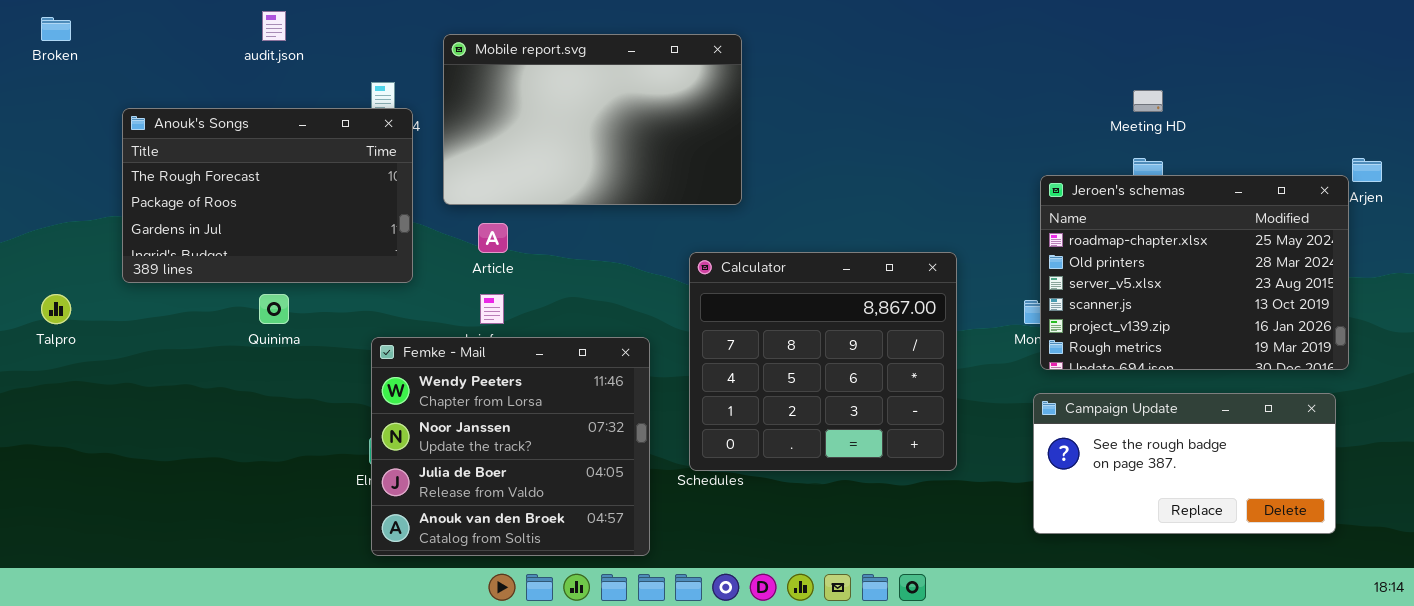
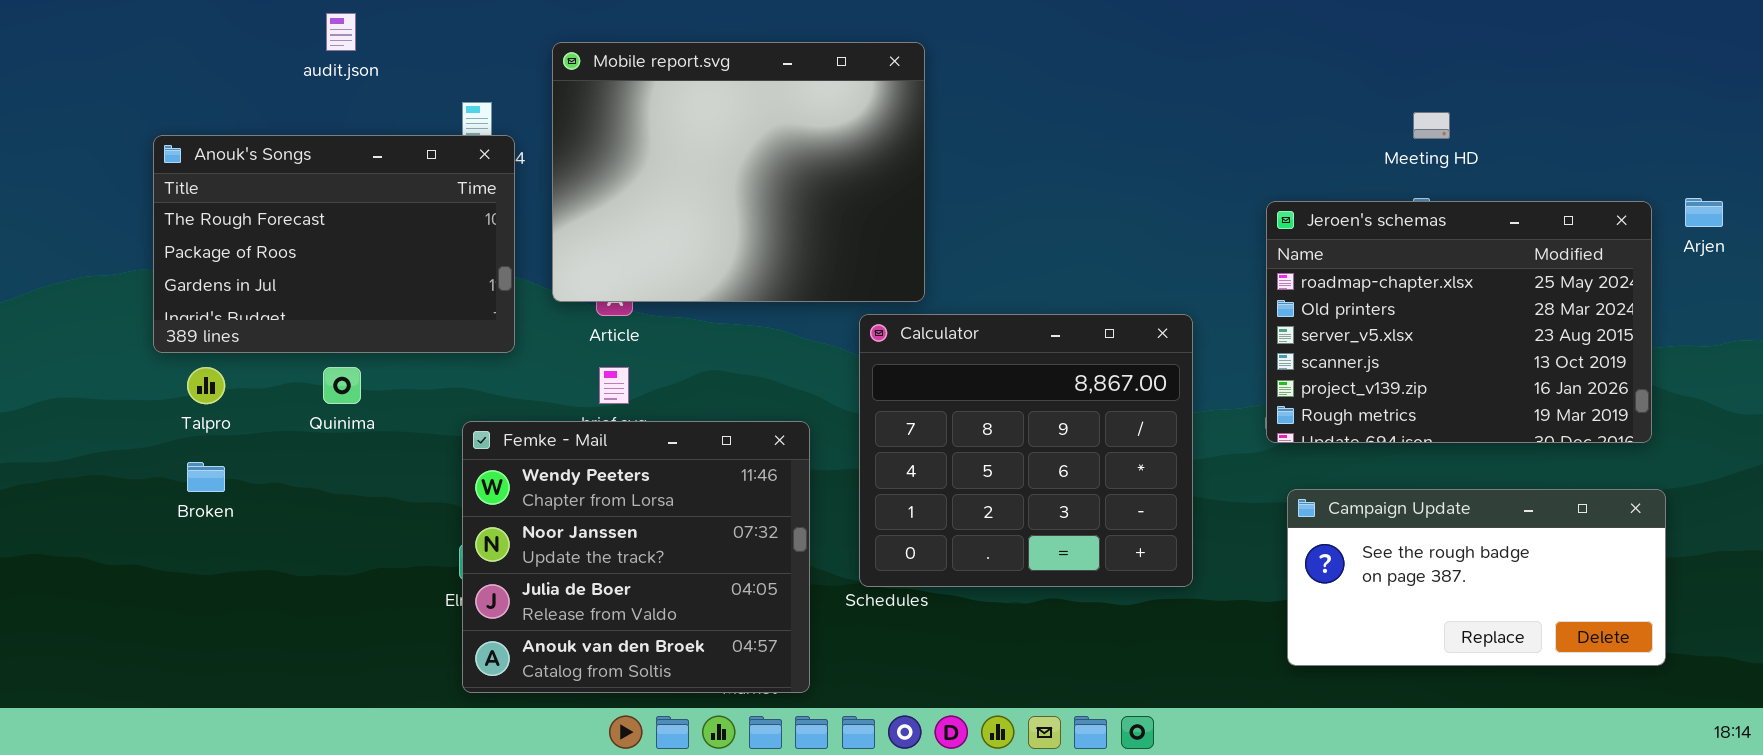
Broken: [41,17,71,41] -> [187,462,225,492], moved
Mobile report.svg: [443,34,742,205] -> [552,42,925,302], resized
Jeroen's schemas: [1040,175,1349,370] -> [1266,201,1652,443], moved
Talpro: [41,294,71,324] -> [187,367,225,404], moved

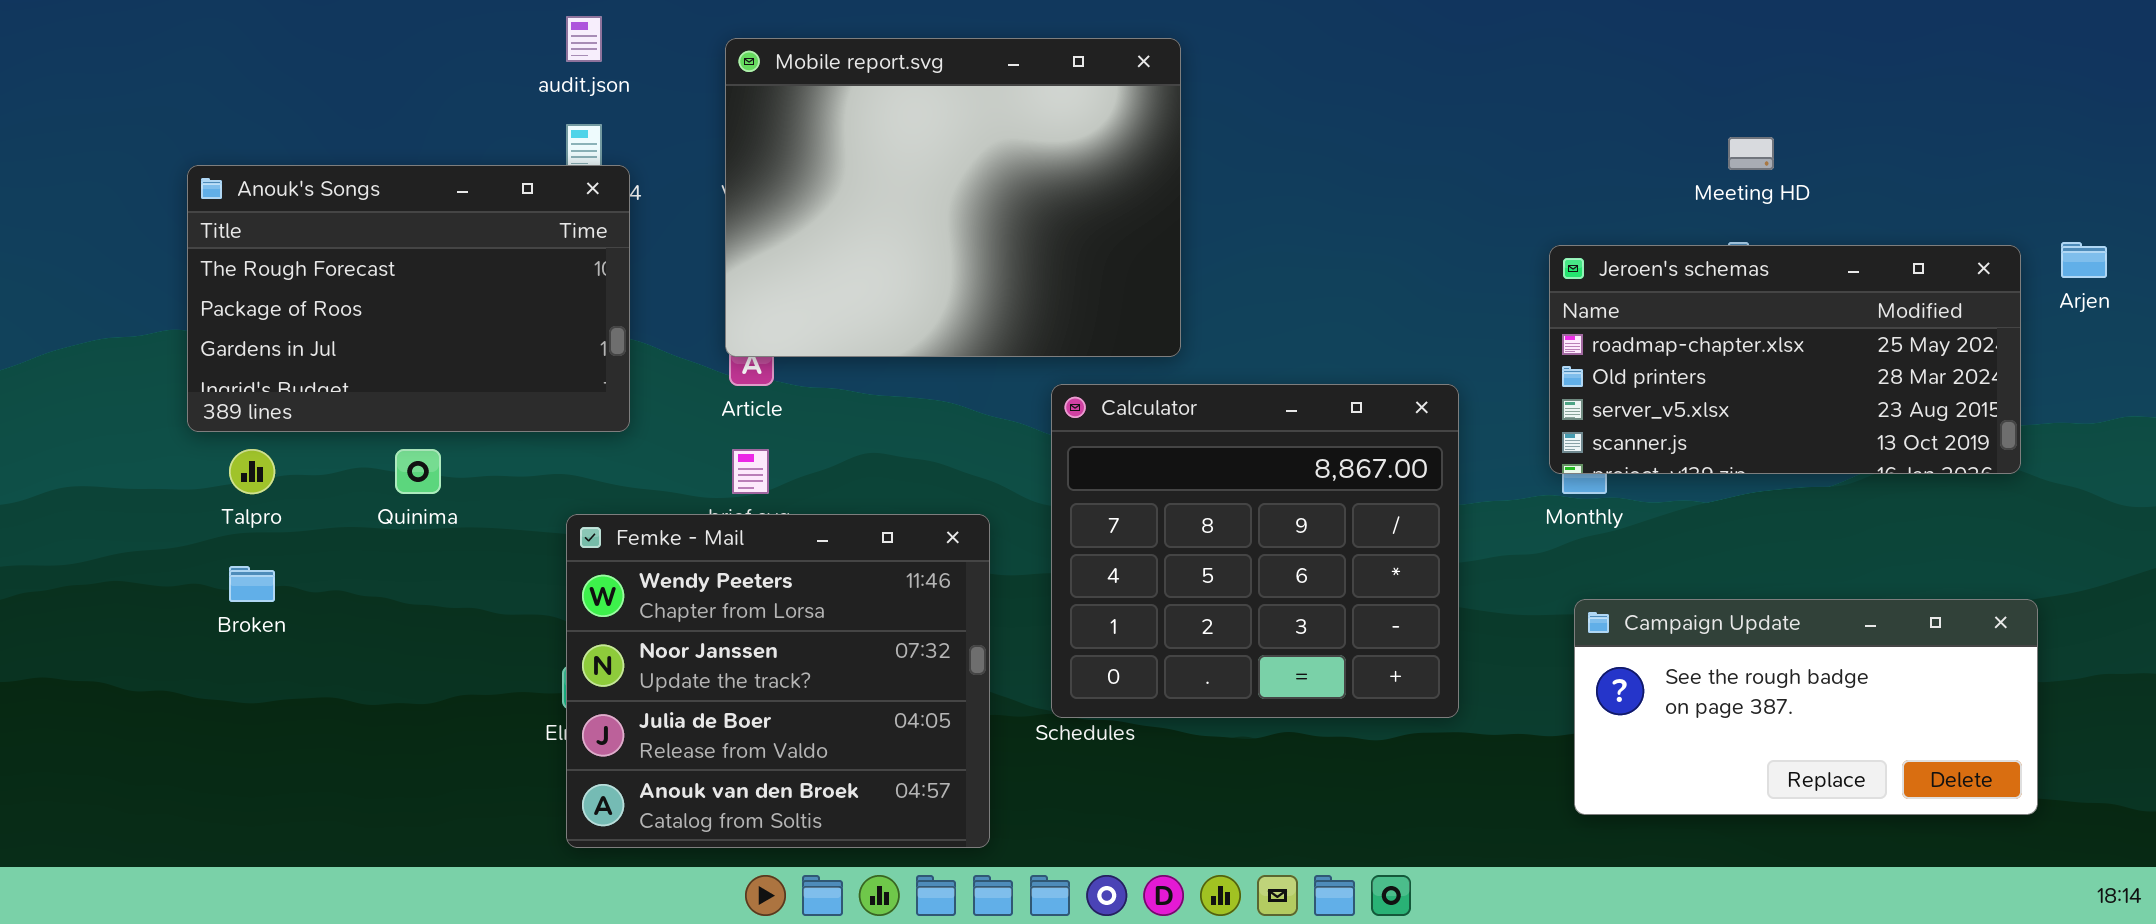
audit.json: [326,13,356,51] -> [566,16,602,62], moved
Mobile report.svg: [552,42,925,302] -> [725,38,1181,357], moved
Jeroen's schemas: [1266,201,1652,443] -> [1549,245,2021,474], resized

